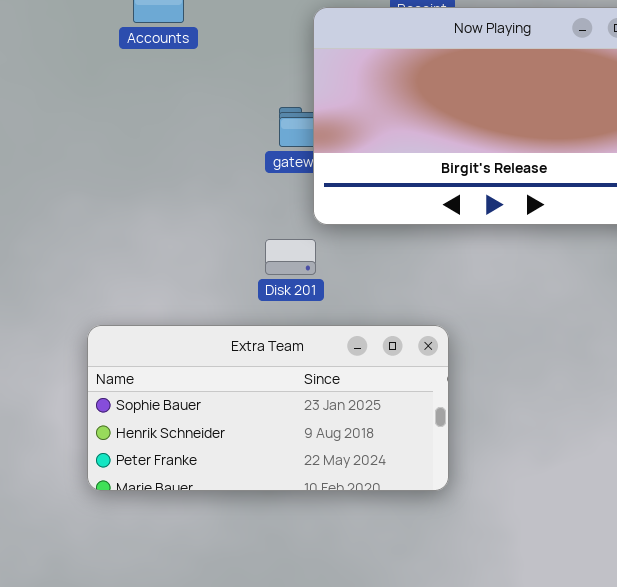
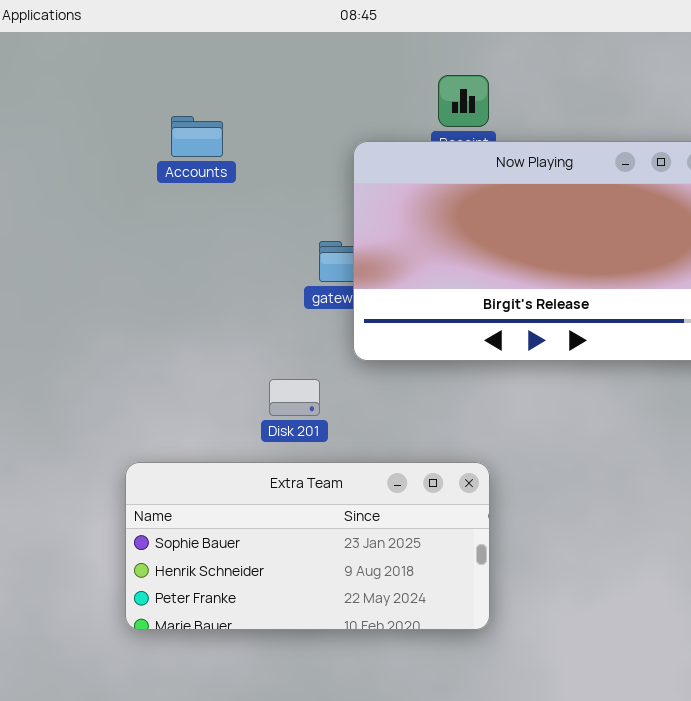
Disk 201: [265,239,316,275] -> [269,379,320,416], moved

